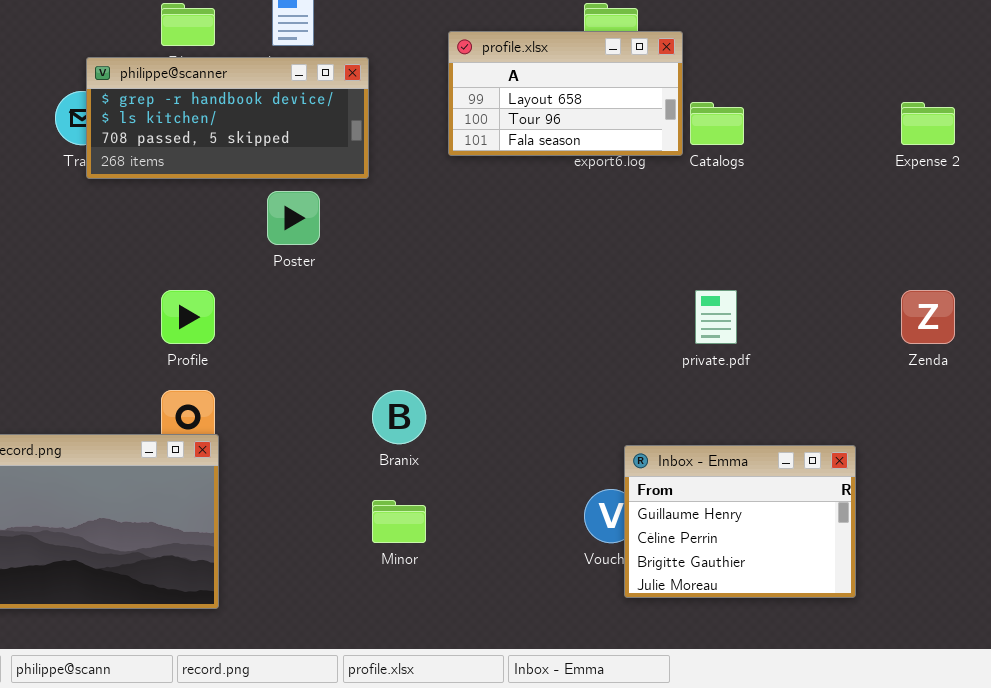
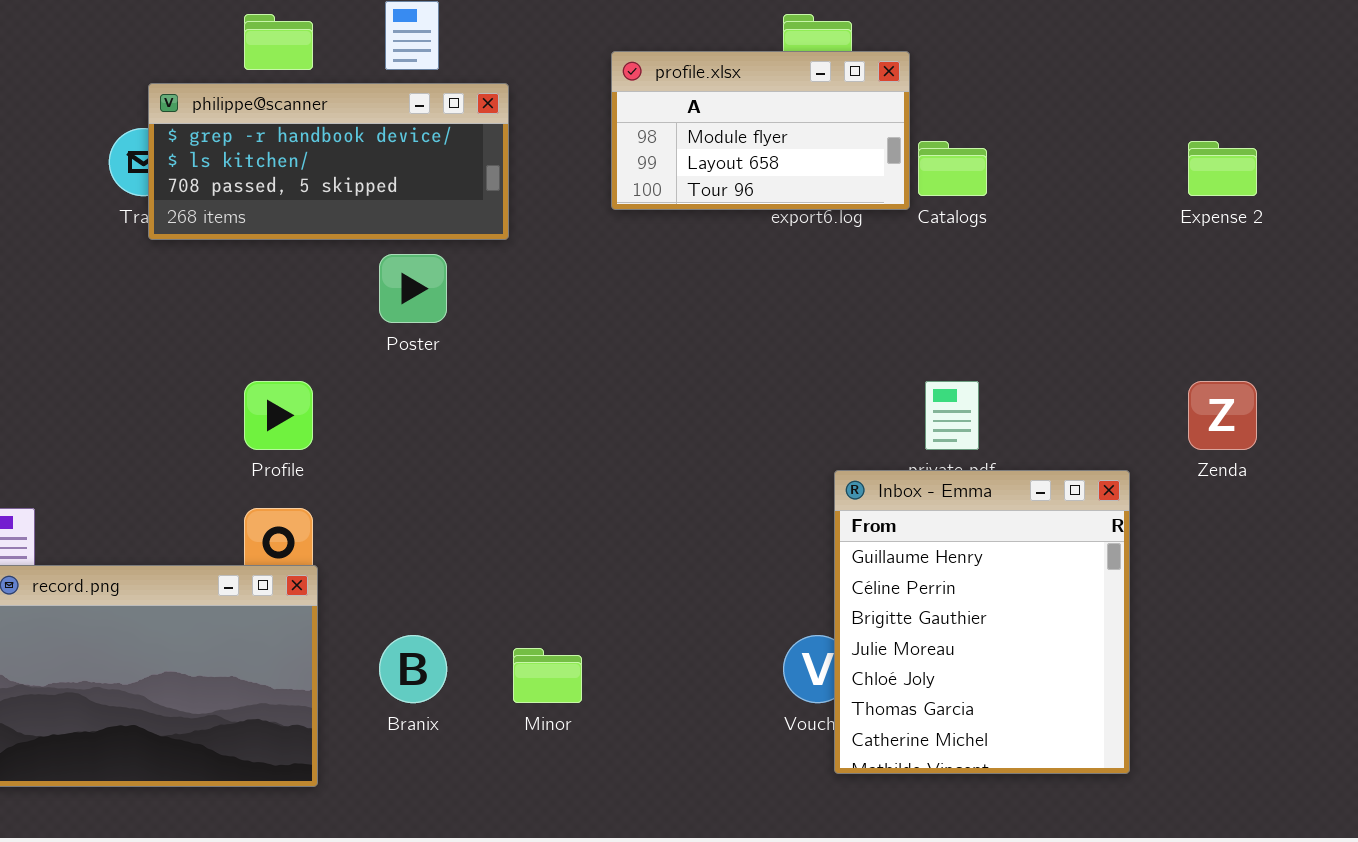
profile.xlsx: [448,31,683,156] -> [611,51,910,210], scrolled up 1 row
Branix: [372,390,426,444] -> [379,635,447,703], moved
Inbox - Emma: [624,445,856,598] -> [834,470,1130,774], resized

